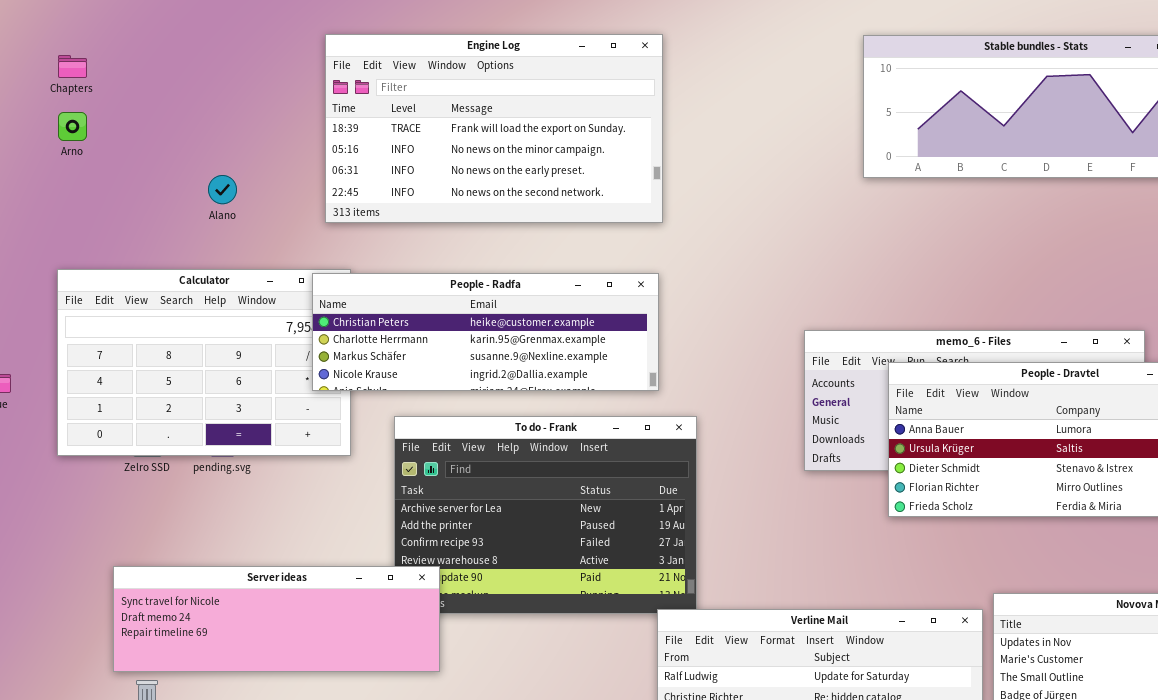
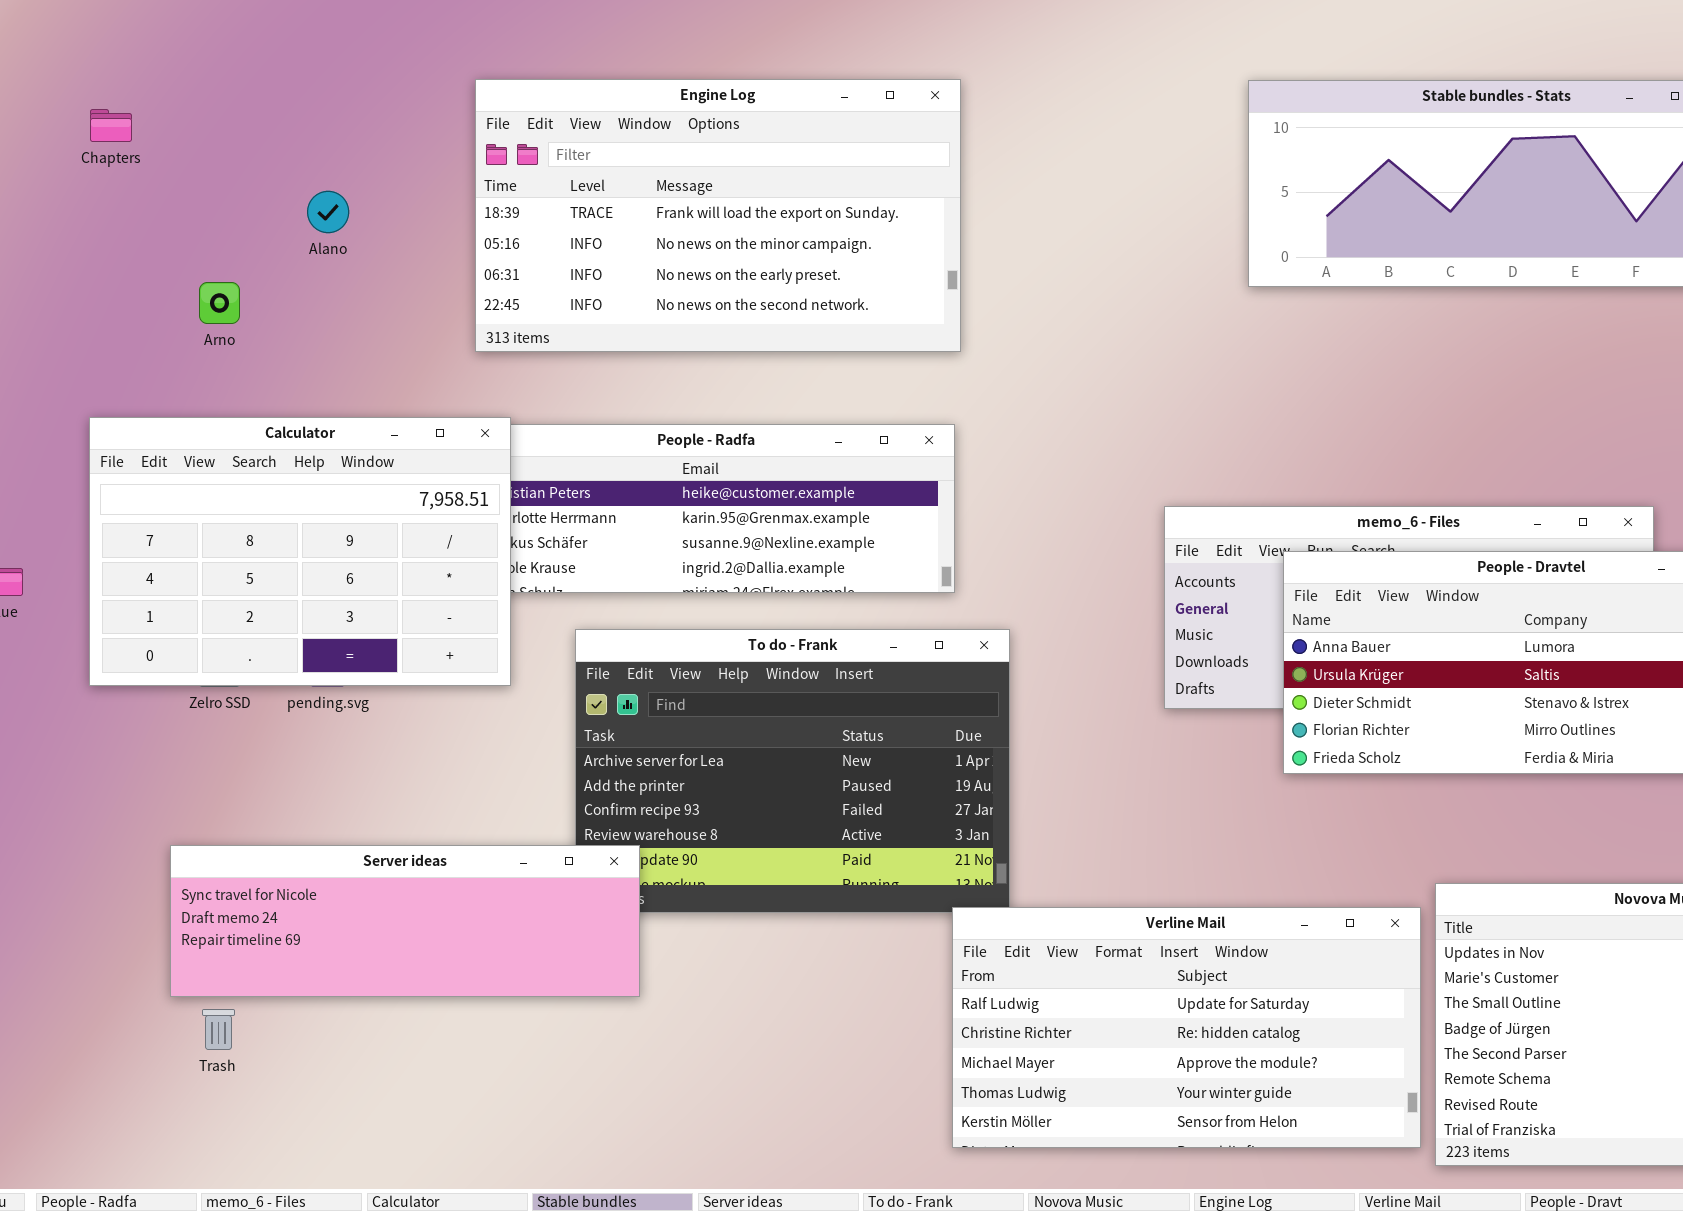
Arno: [58,112,87,141] -> [199,282,240,324], moved
Alano: [208,175,237,204] -> [307,191,349,233], moved
Calculator: [57,269,351,456] -> [89,417,511,686], raised

